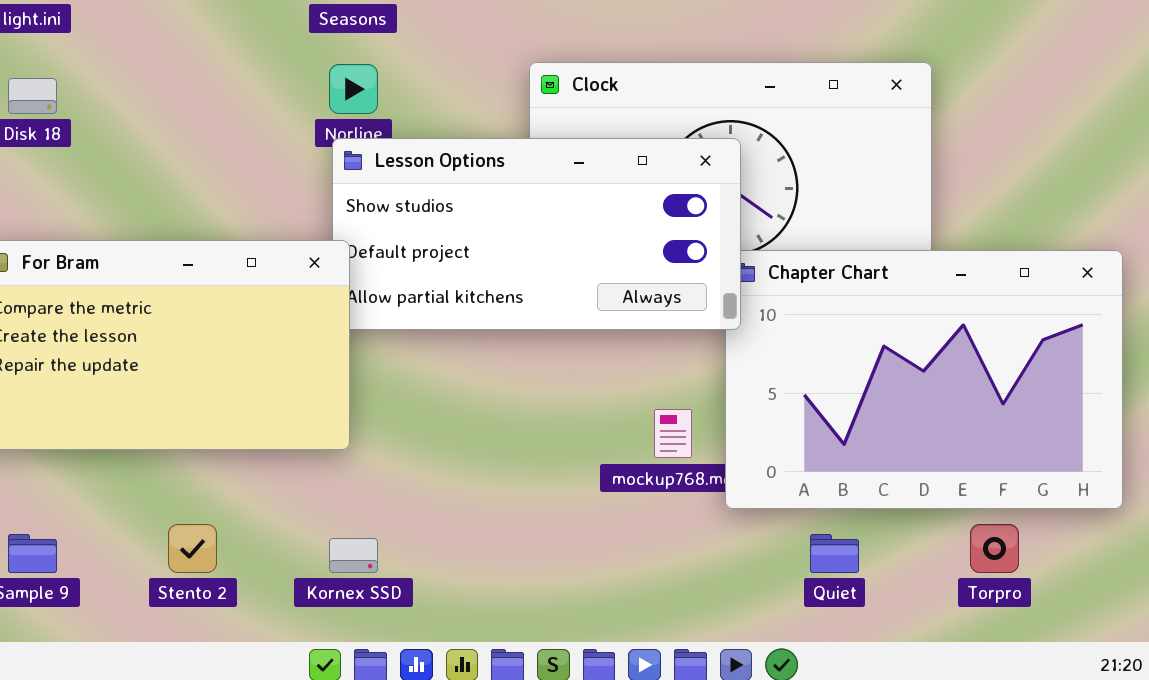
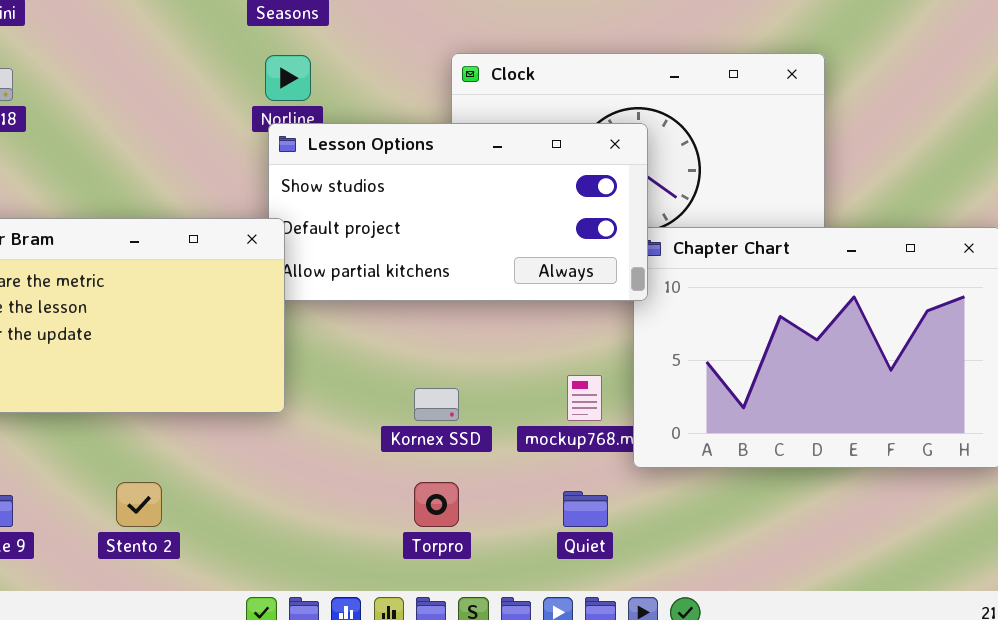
Torpro: [970,524,1019,573] -> [414,482,459,527], moved
Quiet: [810,534,859,573] -> [563,491,608,527], moved
Kornex SSD: [329,538,378,573] -> [414,388,459,421], moved

